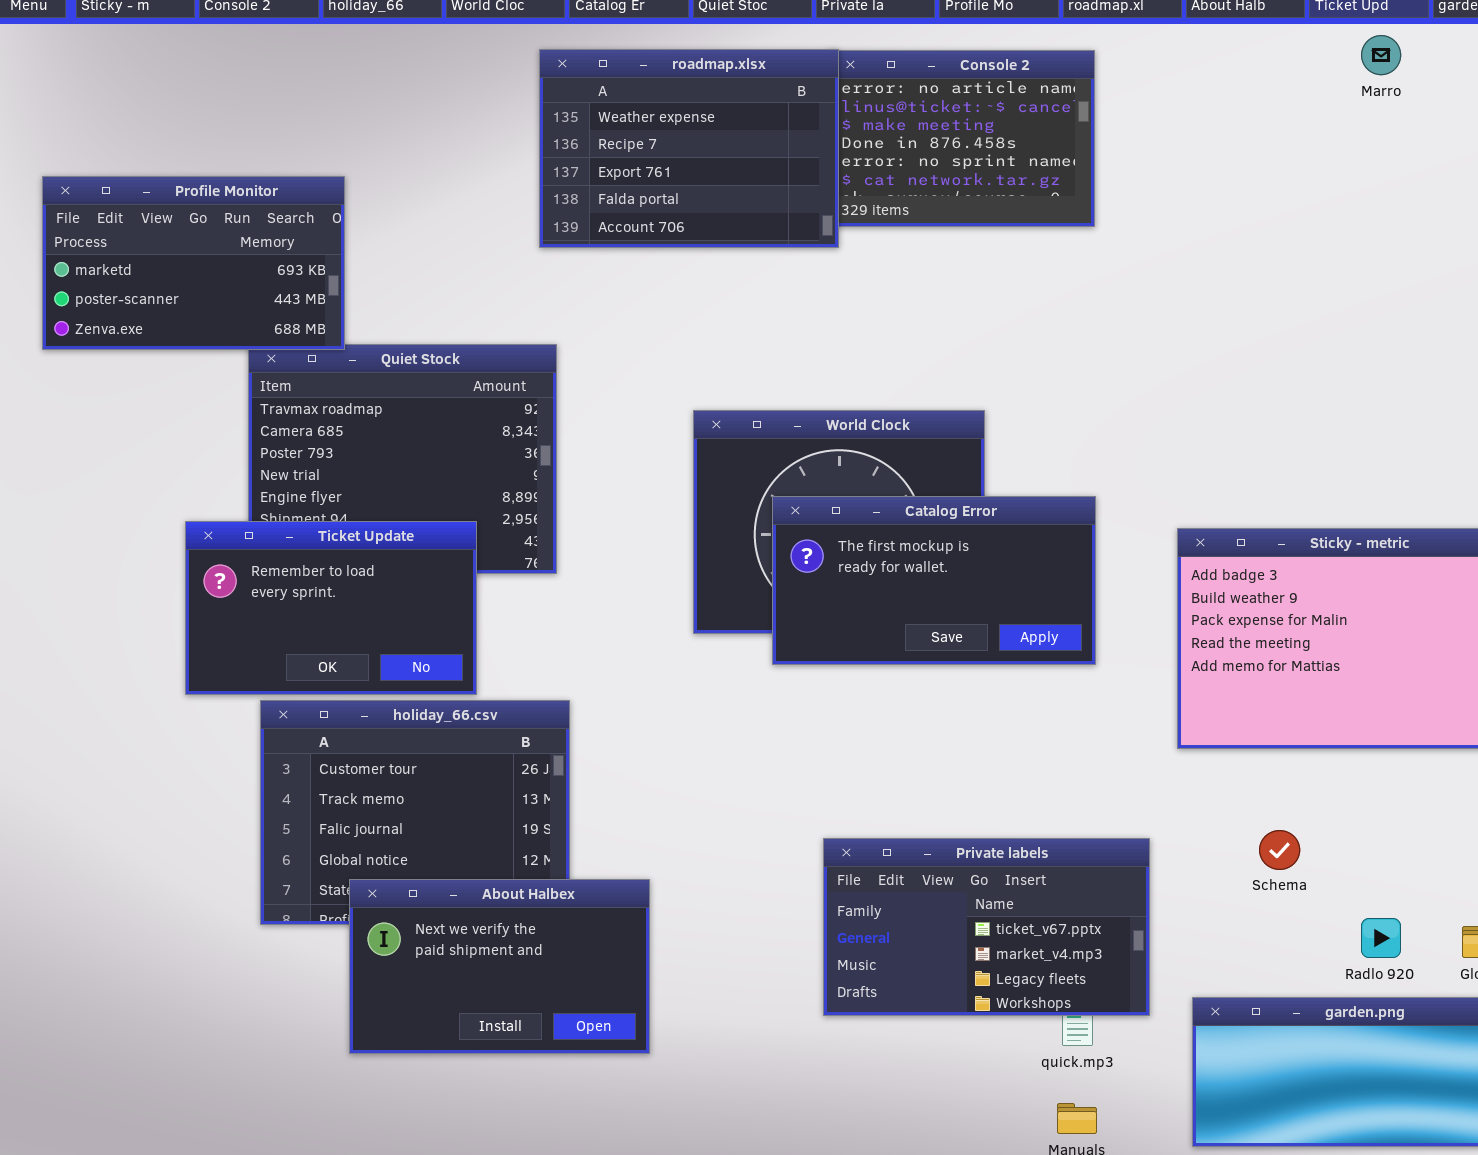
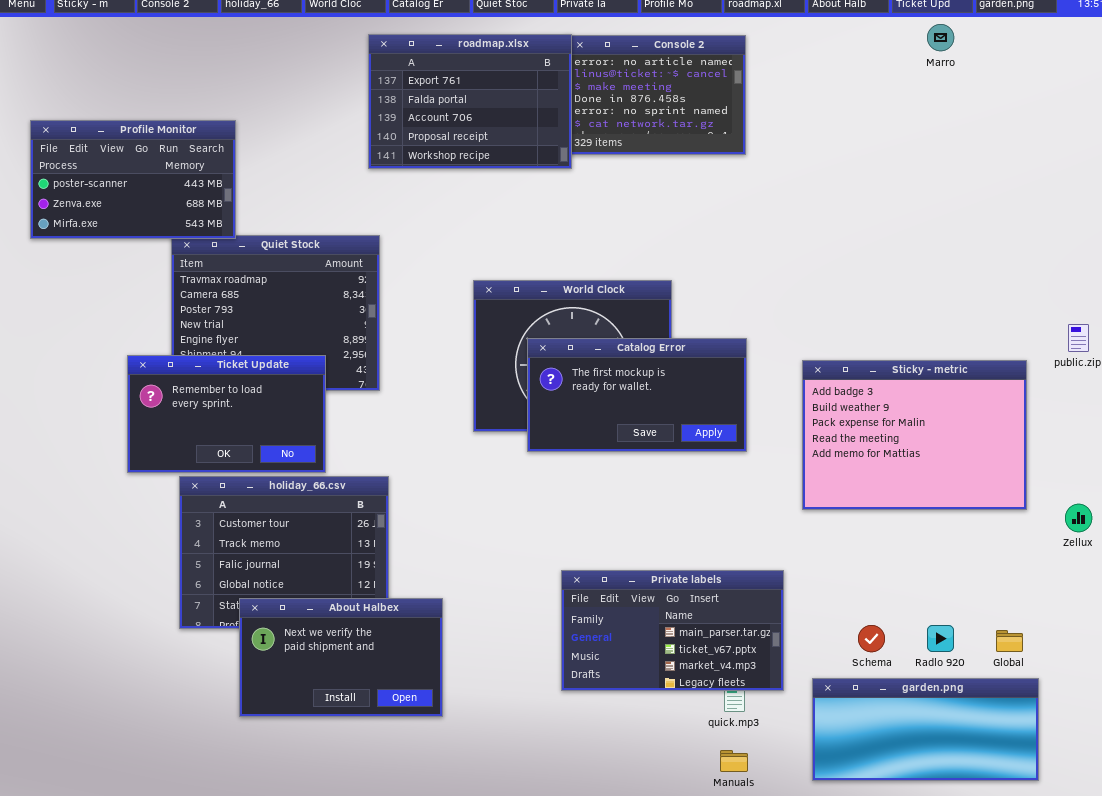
roadmap.xlsx: [539,49,839,248] -> [368,34,572,169], scrolled down 2 rows
Profile Monitor: [42,176,345,350] -> [30,120,236,239], scrolled down 1 row
Schema: [1259,830,1300,870] -> [858,625,885,652], moved
Private labels: [823,838,1150,1016] -> [561,570,784,691], scrolled up 1 row

